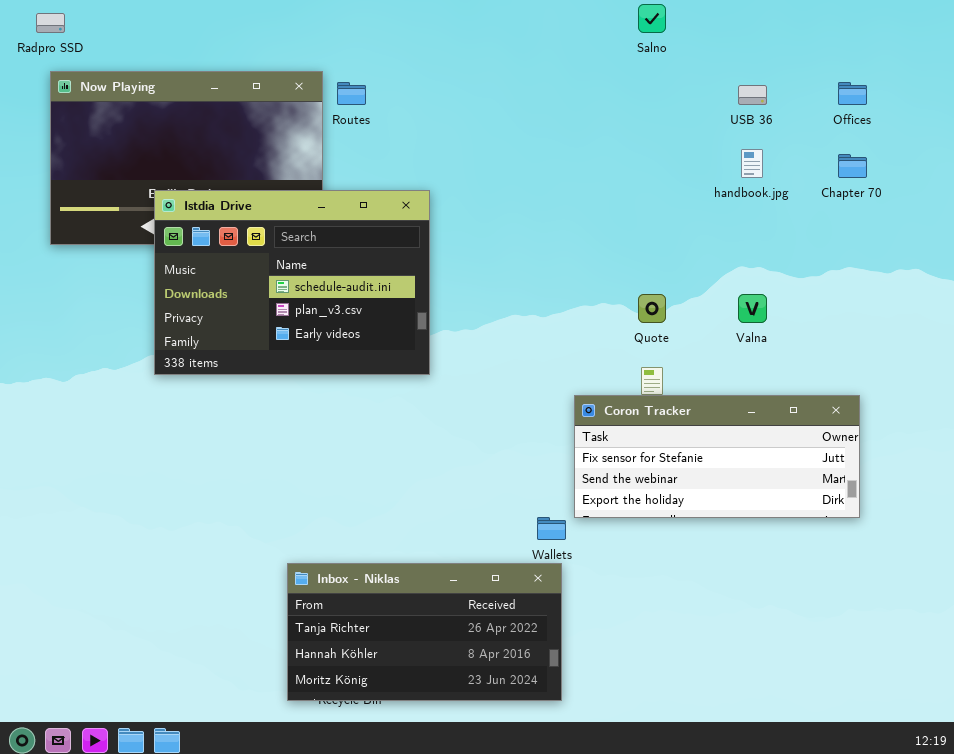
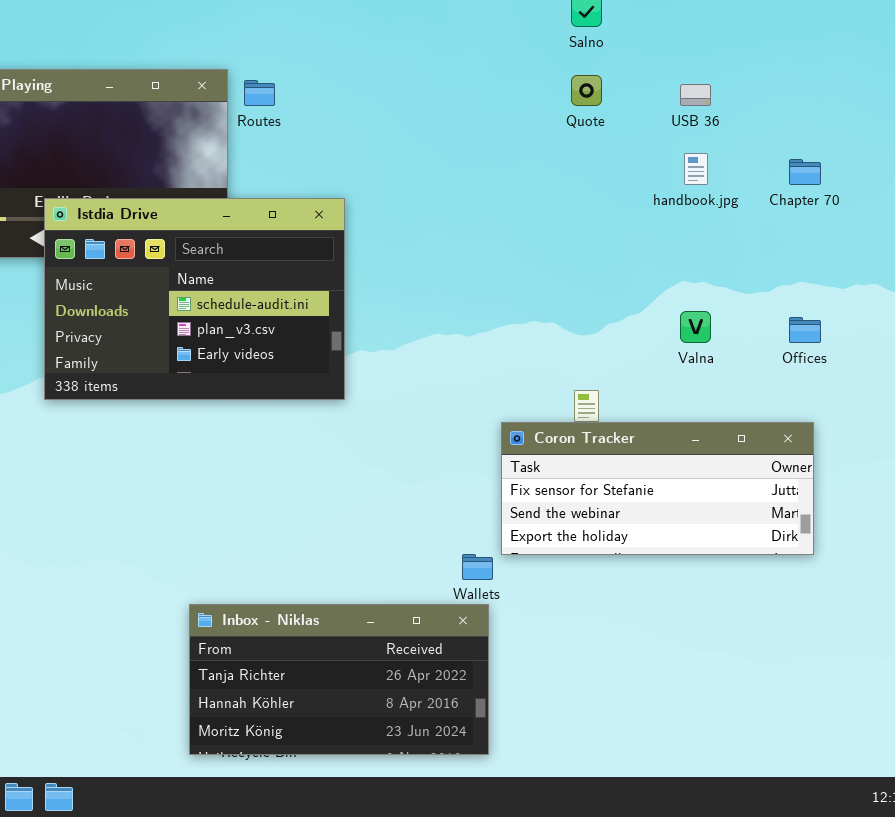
Offices: [838,82,867,105] -> [789,317,821,343], moved
Quote: [638,294,666,323] -> [571,75,602,106], moved

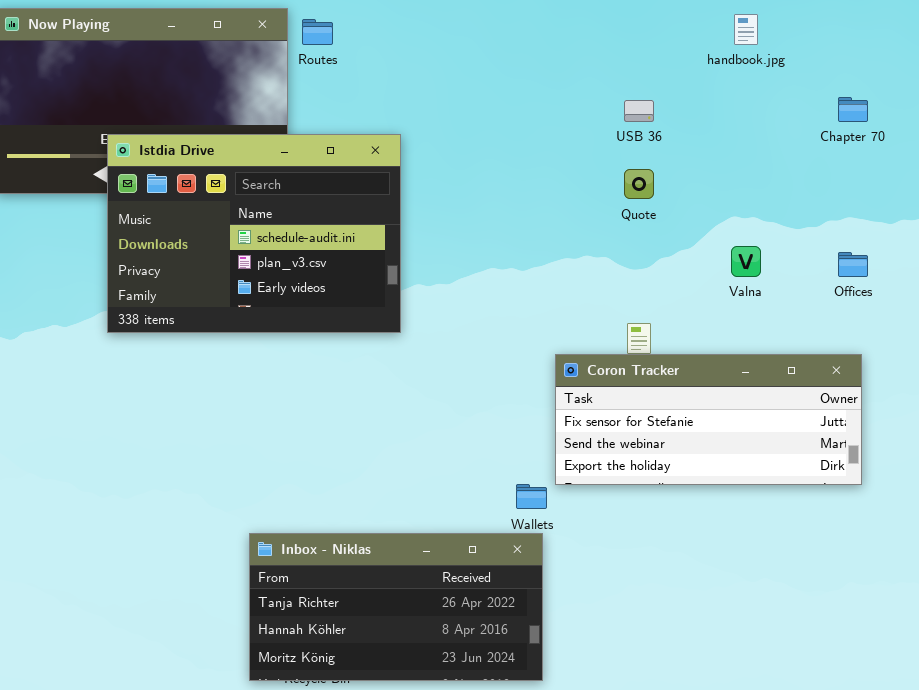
Quote: [571,75,602,106] -> [624,169,654,199], moved
USB 36: [680,84,711,106] -> [624,100,654,122], moved
handbook.jpg: [684,153,708,185] -> [734,14,758,45], moved

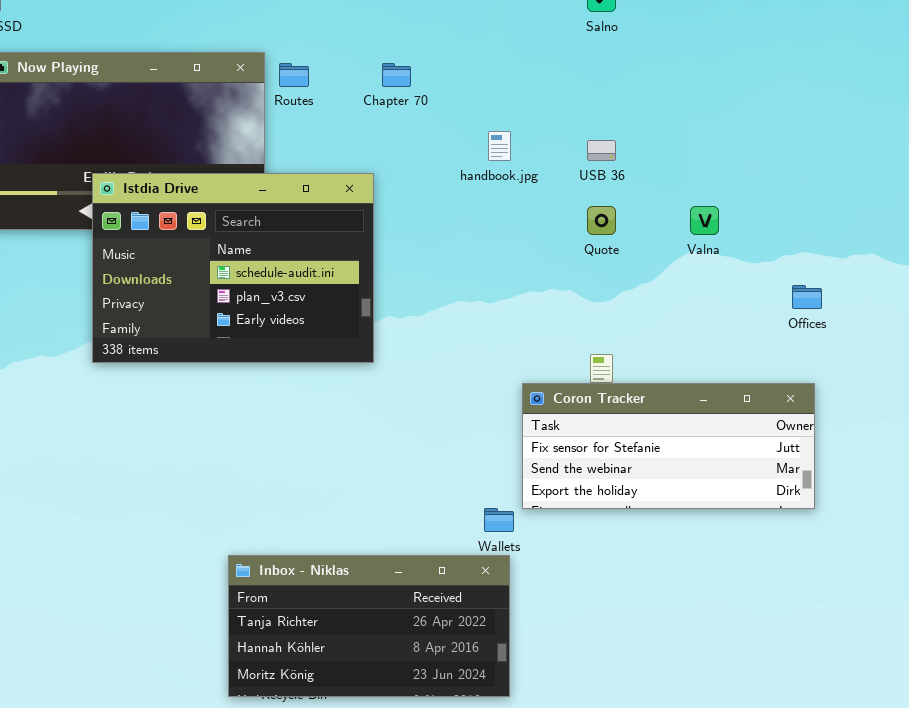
handbook.jpg: [734,14,758,45] -> [488,131,511,161], moved
Chapter 70: [838,97,868,122] -> [382,63,411,87], moved
Valna: [731,246,761,277] -> [690,206,719,235], moved

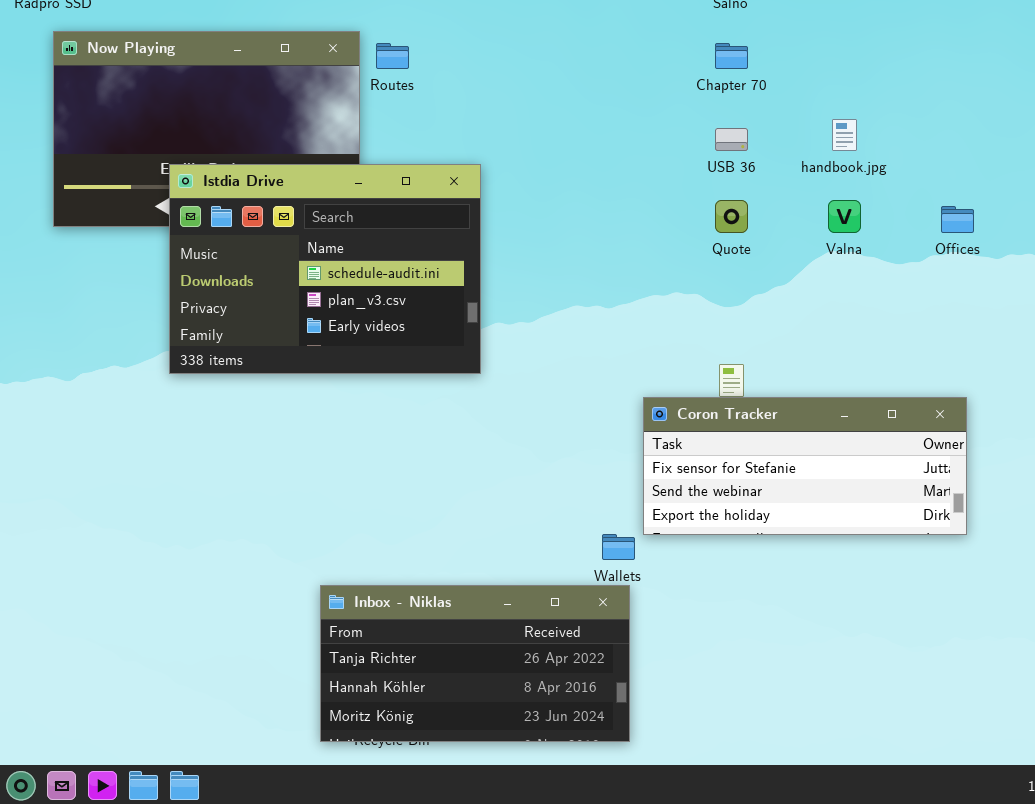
Chapter 70: [382,63,411,87] -> [715,43,748,69], moved
handbook.jpg: [488,131,511,161] -> [832,119,857,151], moved
Offices: [792,285,822,309] -> [941,206,974,233], moved

